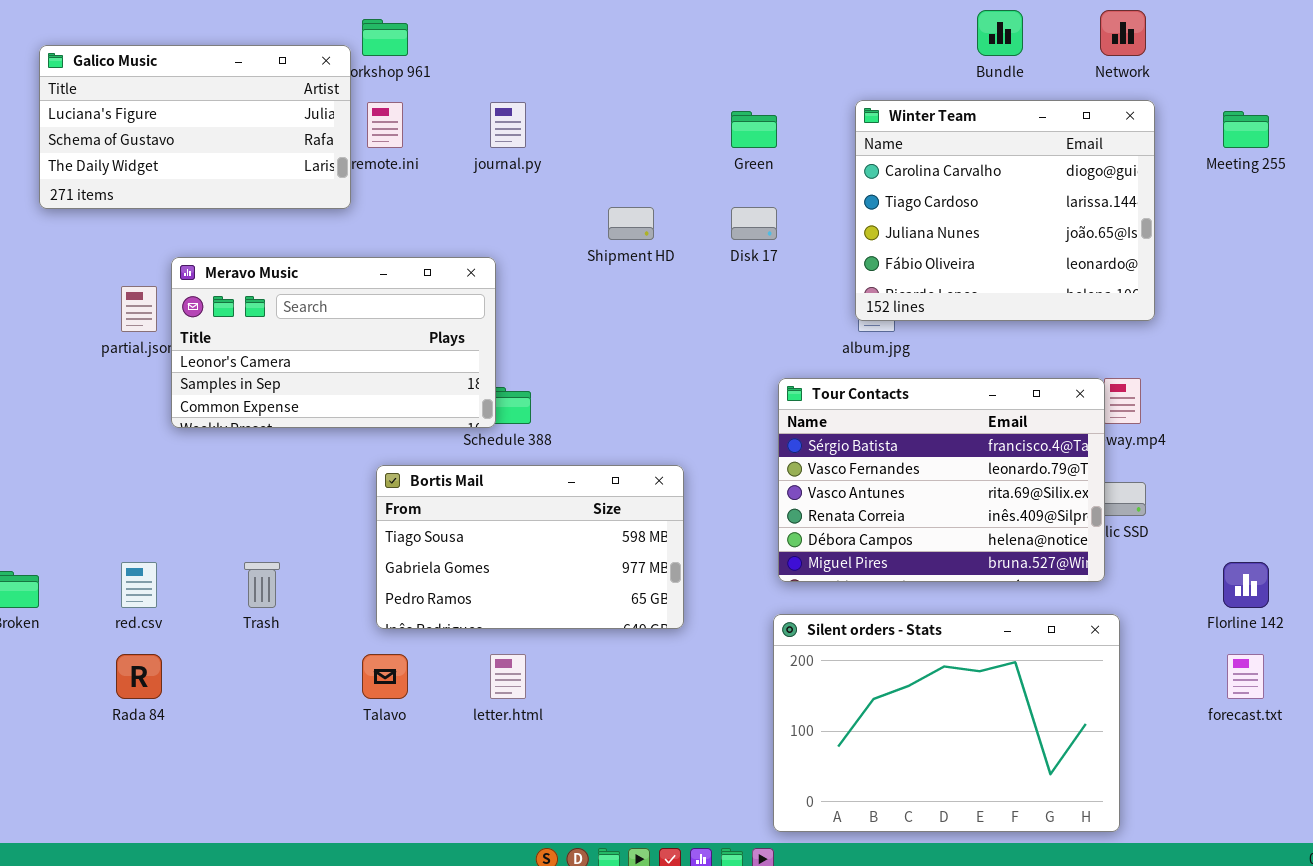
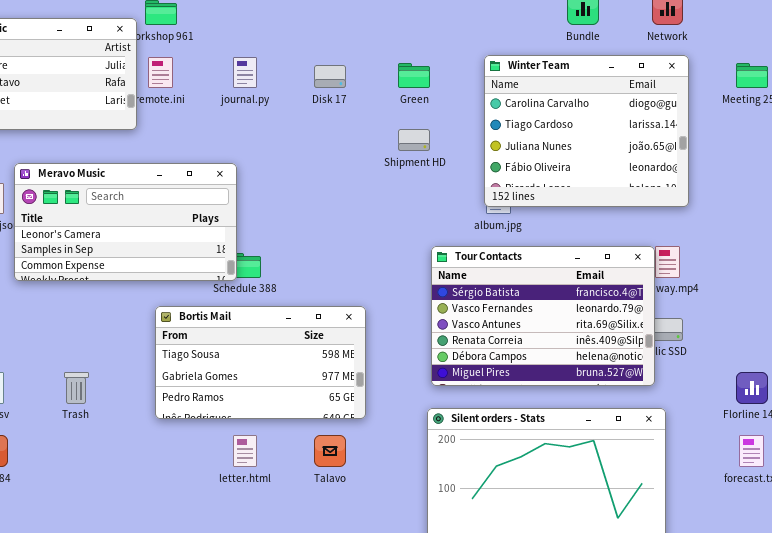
Shipment HD: [608,207,654,240] -> [398,129,430,151], moved
Disk 17: [731,207,777,240] -> [314,65,346,88], moved
Talavo: [362,654,408,699] -> [314,435,346,467], moved

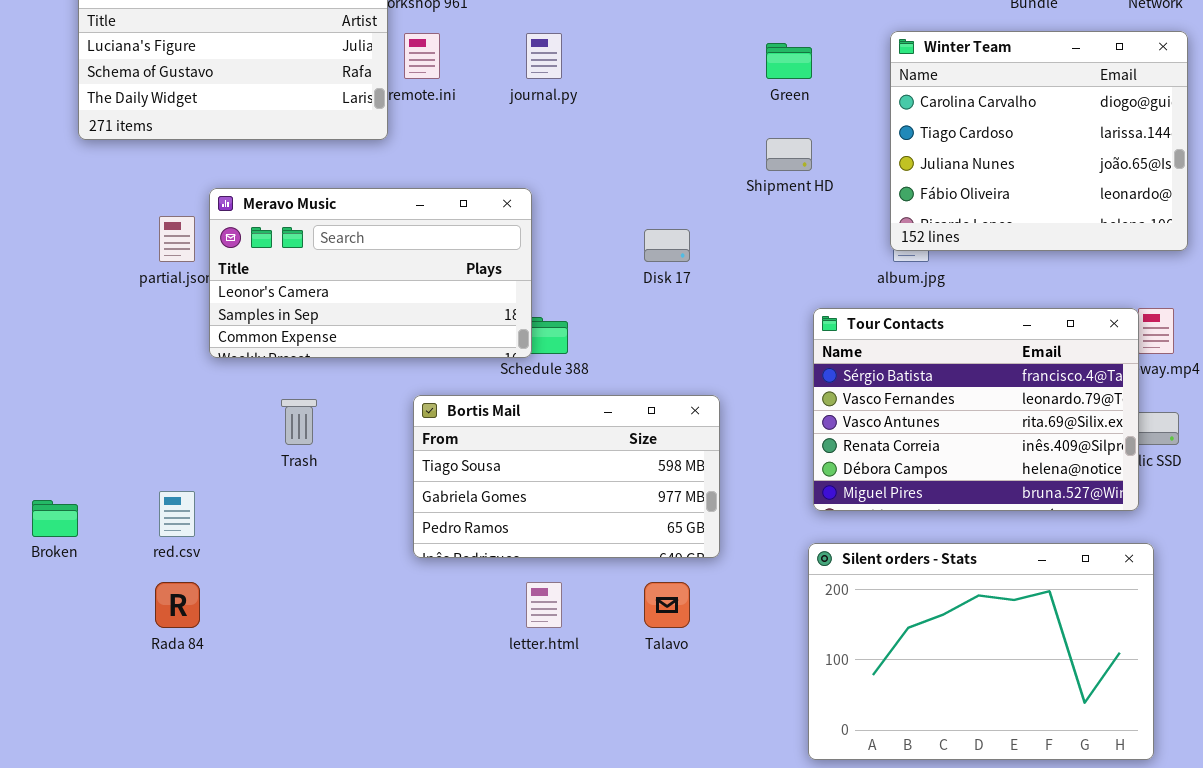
Disk 17: [314,65,346,88] -> [644,229,690,262], moved
Trash: [64,372,89,404] -> [281,399,317,445], moved

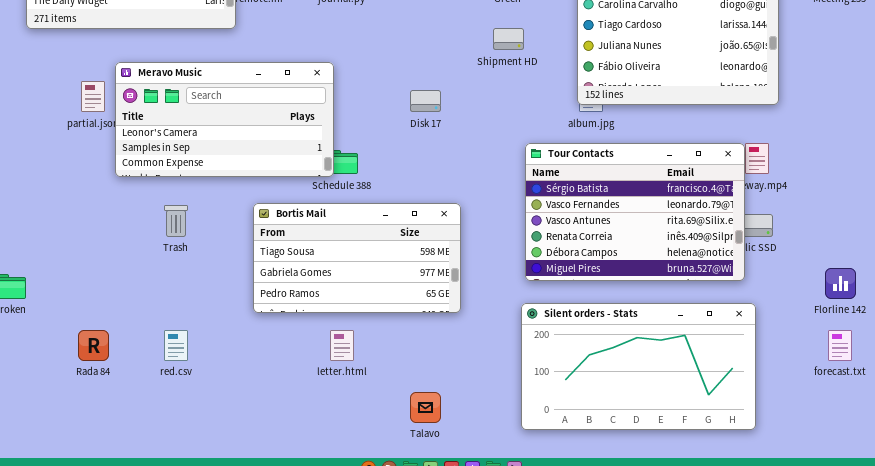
red.csv: [159,491,195,537] -> [164,330,188,361], moved
Silent orders - Stats: [808,543,1154,760] -> [521,303,756,430], resized
Talavo: [644,582,690,628] -> [410,392,441,423], moved

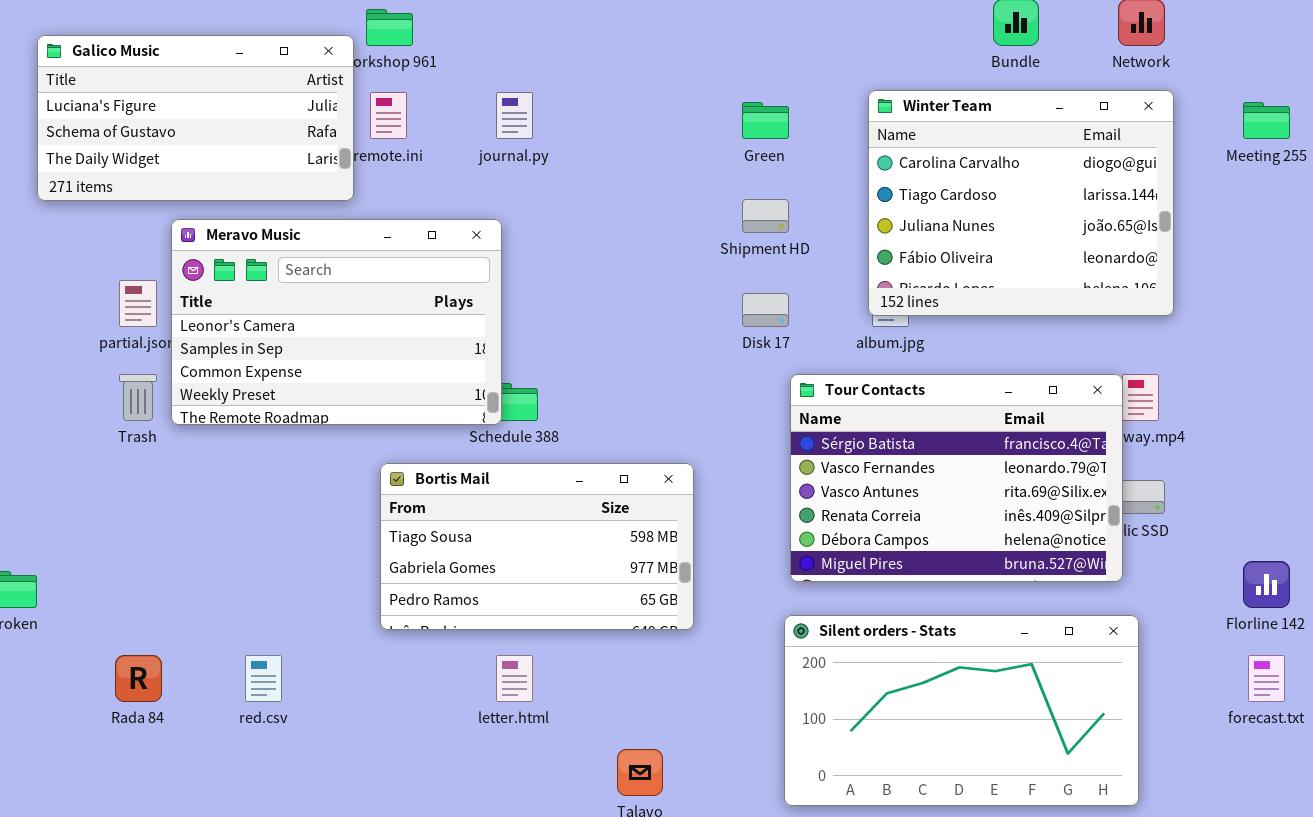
Meravo Music: [115,62,334,177] -> [171,219,502,425], resized
Disk 17: [410,90,441,112] -> [742,293,789,327], moved
Trash: [164,205,188,237] -> [119,374,157,421], moved

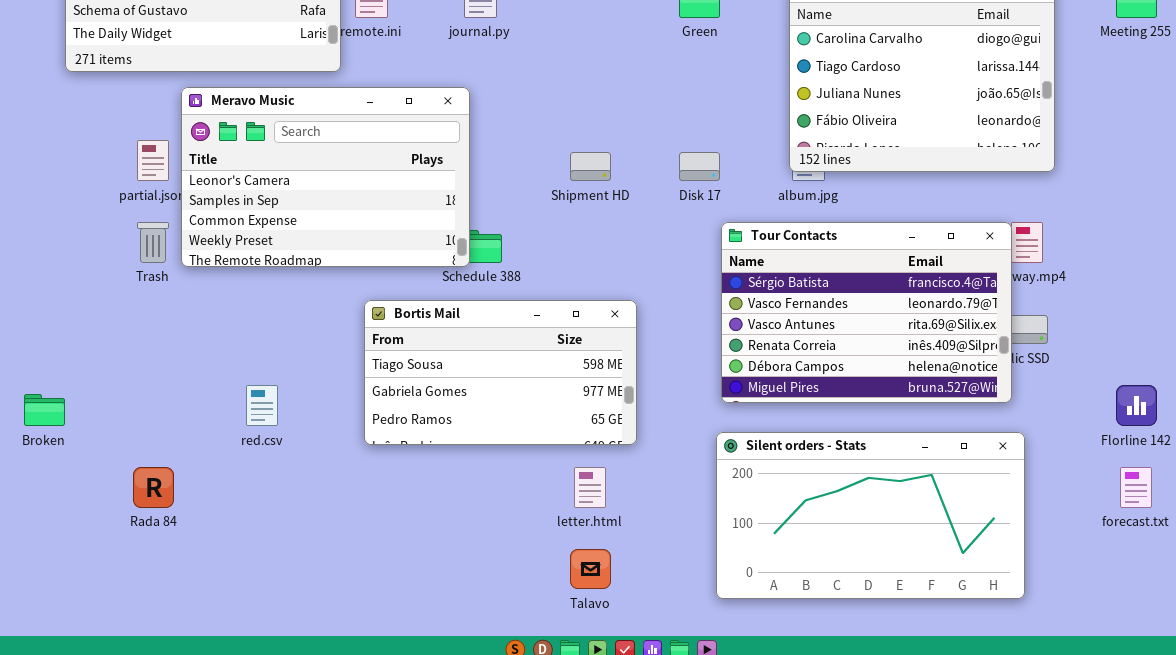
Shipment HD: [742,199,789,233] -> [570,152,611,181], moved
red.csv: [245,655,282,702] -> [246,385,278,426], moved
letter.html: [496,655,533,702] -> [574,467,606,508], moved

